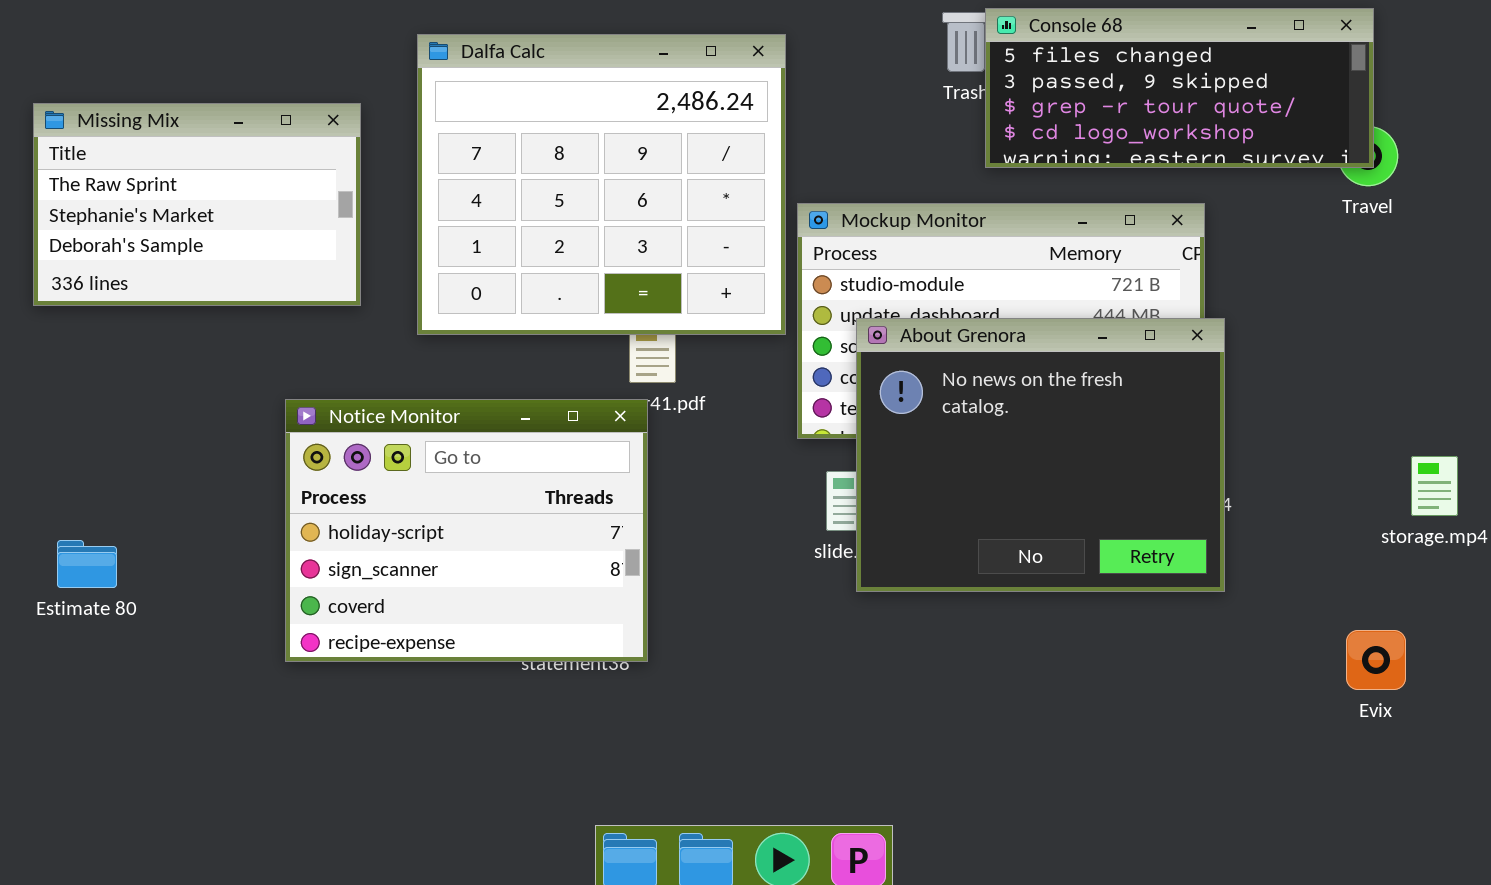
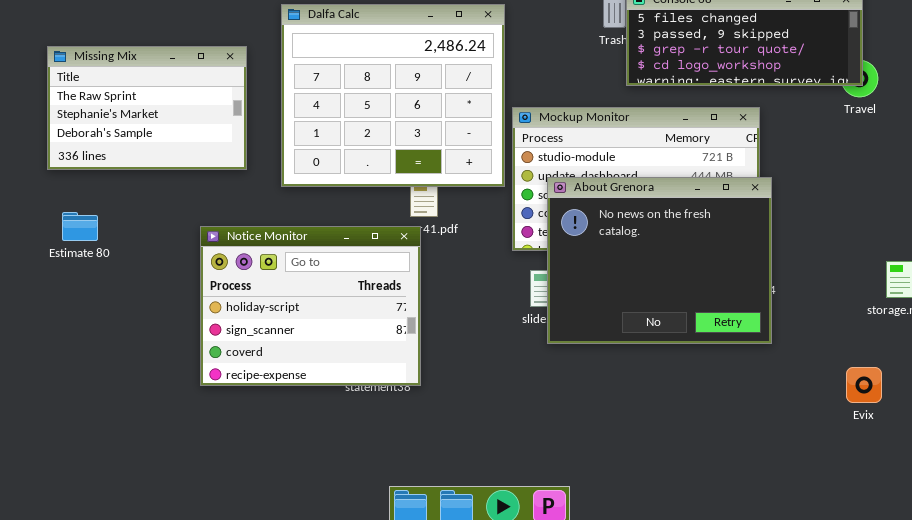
Estimate 80: [57,540,117,588] -> [62,212,98,241], moved

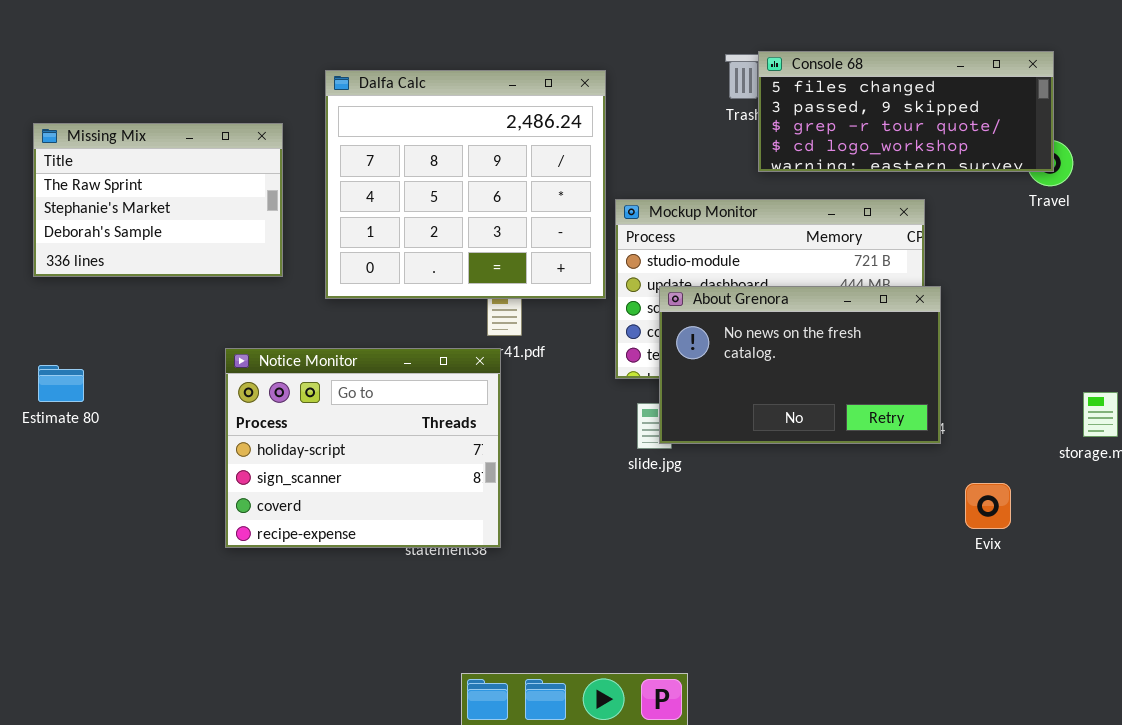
About Grenora: [547,177,772,344] -> [659,286,941,444], resized
Estimate 80: [62,212,98,241] -> [38,365,84,402], moved
Evix: [846,367,882,403] -> [965,483,1011,529], moved

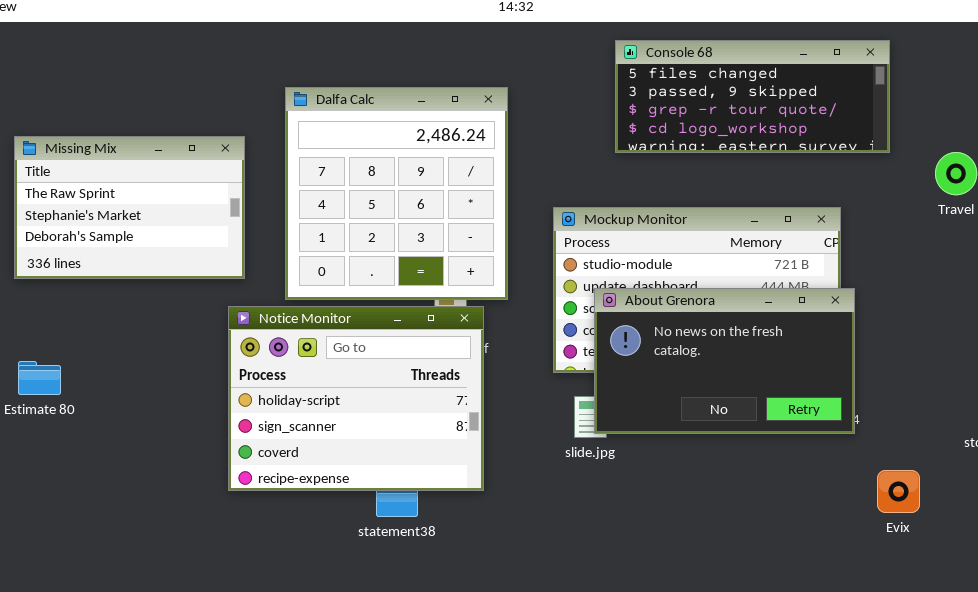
Console 68: [758,51,1054,172] -> [615,40,890,153], moved
Dalfa Calc: [325,70,606,299] -> [285,87,508,300], resized
Notice Monitor: [225,348,501,548] -> [228,306,484,491], moved

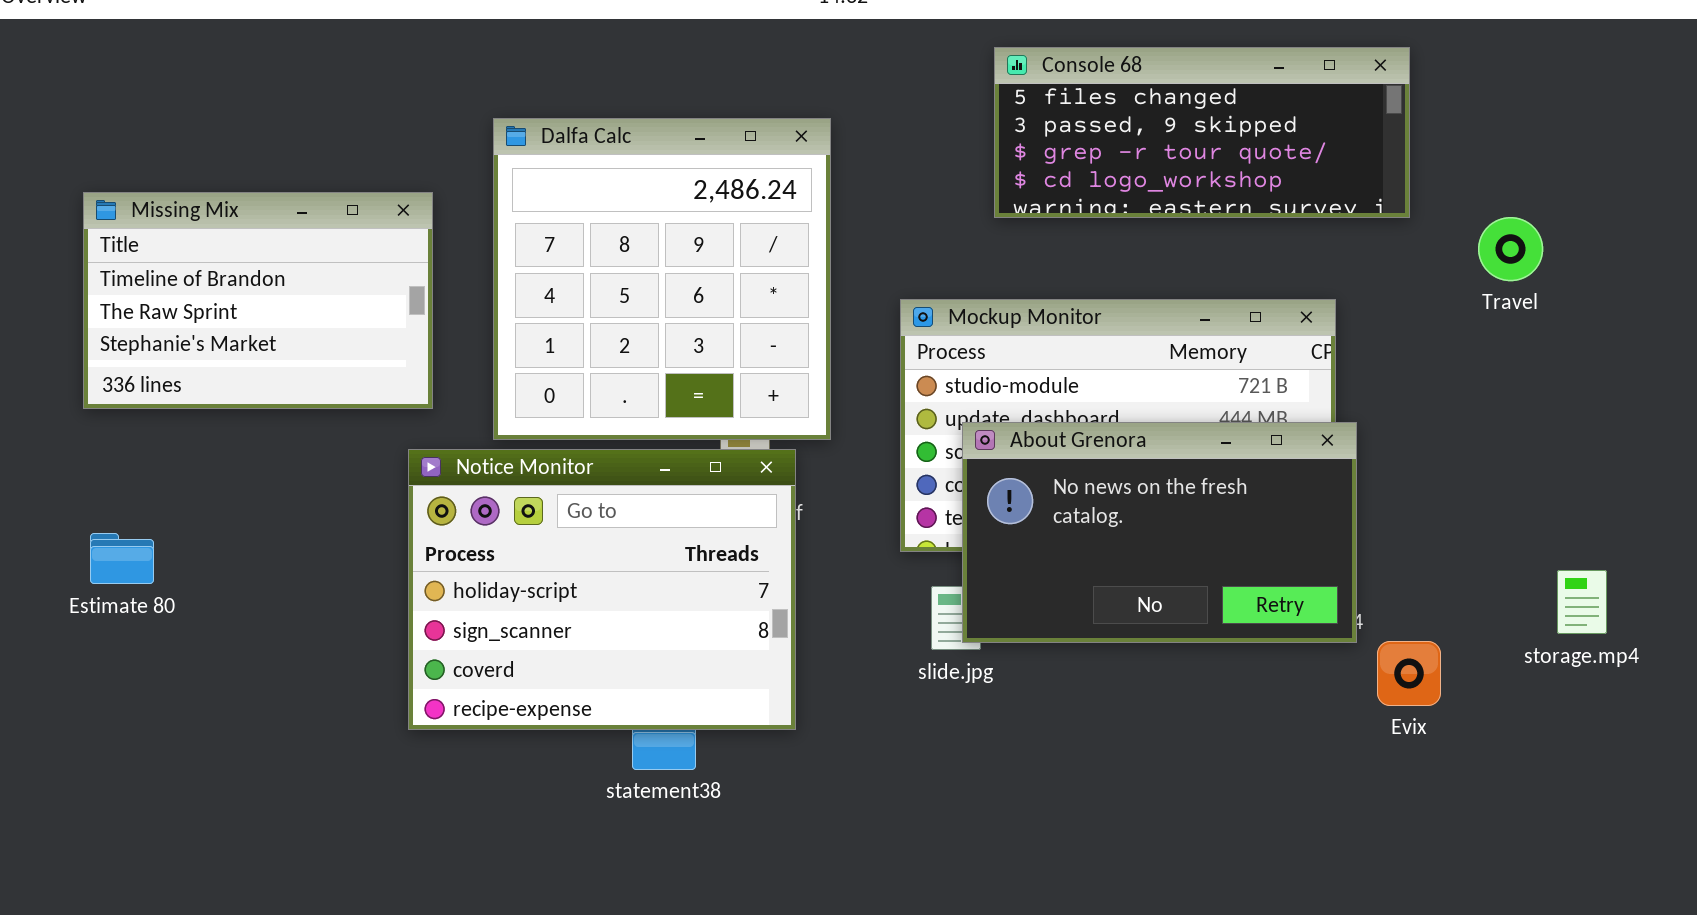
Missing Mix: [14,136,245,279] -> [83,192,433,409], scrolled up 1 row
Evix: [877,470,920,513] -> [1377,641,1441,706], moved

